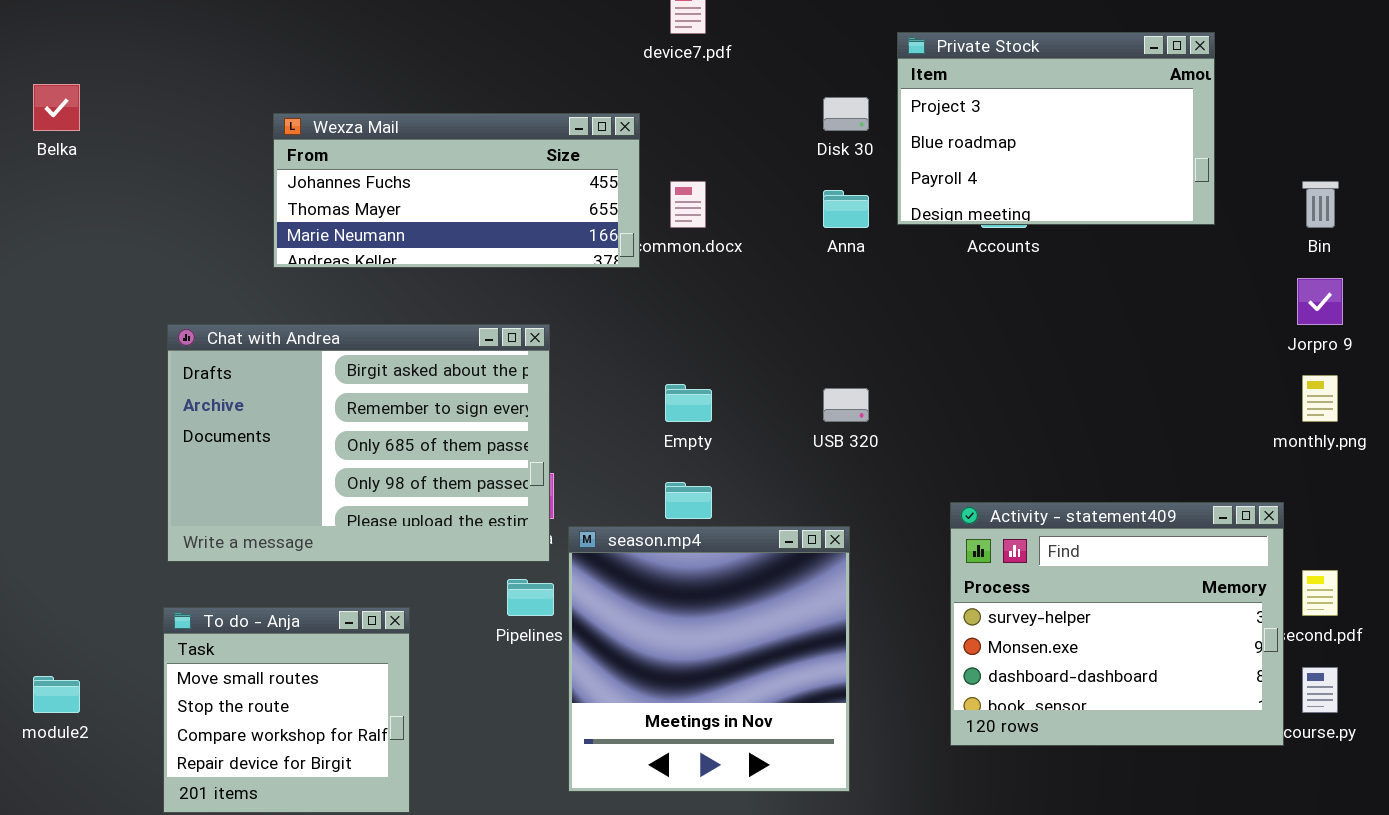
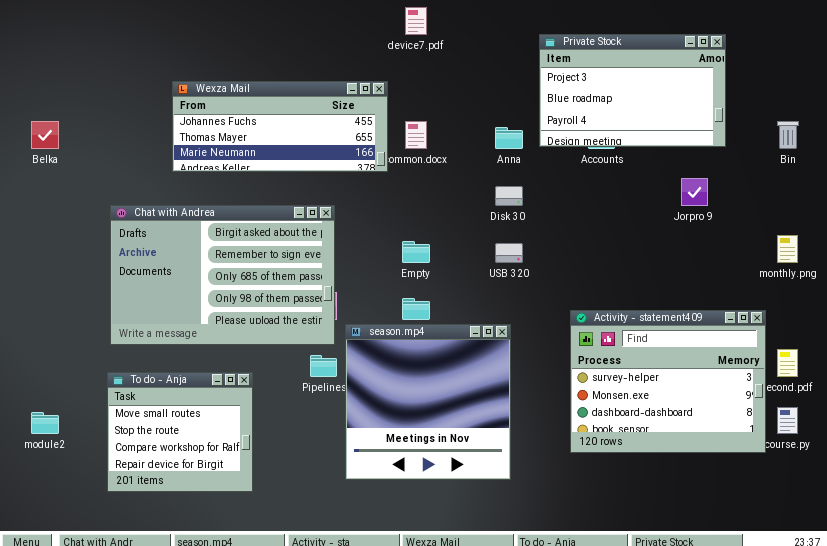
Belka: [33,84,80,131] -> [31,121,59,149], moved
Disk 30: [823,97,869,131] -> [495,186,523,206], moved
Jorpro 9: [1297,278,1343,325] -> [681,178,708,206], moved

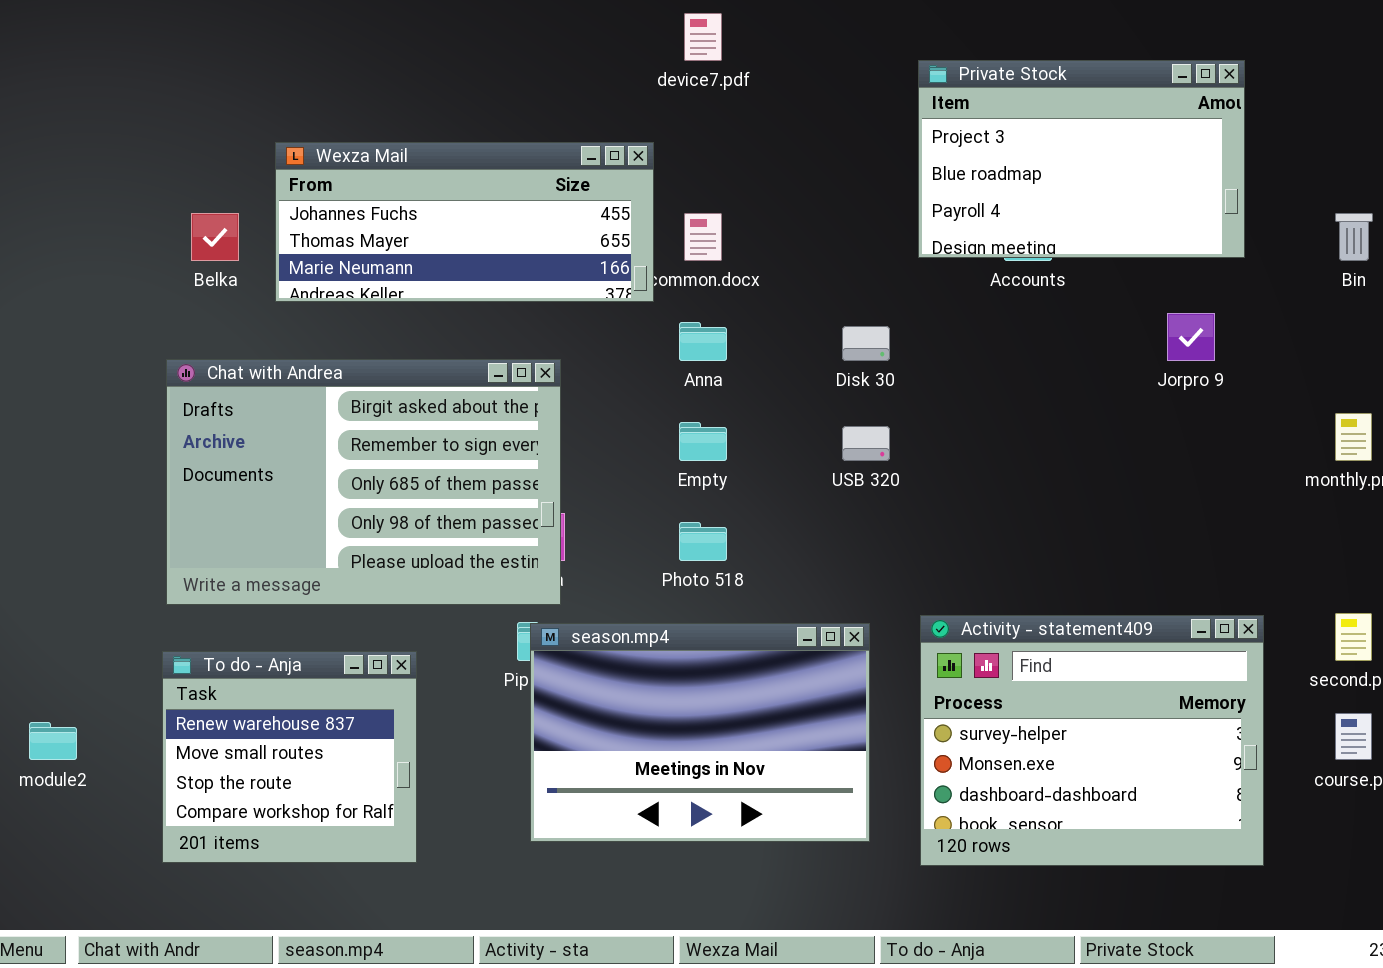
Belka: [31,121,59,149] -> [191,213,239,261], moved
Anna: [495,127,523,149] -> [679,322,727,361], moved
Activity - statement409: [570,310,766,453] -> [920,615,1264,866], moved
season.mp4: [345,324,511,480] -> [530,623,870,842], resized
To do - Anja: [107,372,253,492] -> [162,651,417,863], scrolled up 1 row

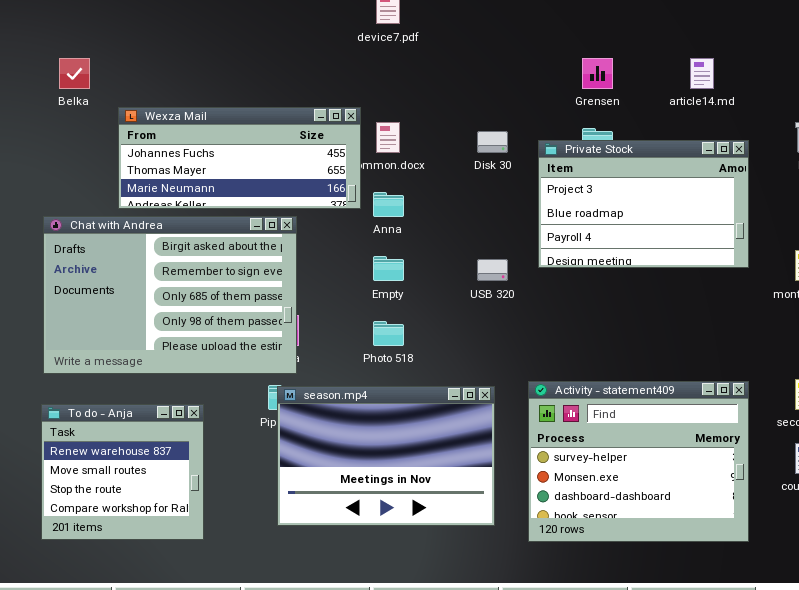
Private Stock: [918,60,1245,258] -> [538,140,749,268], moved
Wexza Mail: [275,142,654,302] -> [118,107,361,209], moved
Belka: [191,213,239,261] -> [59,58,90,89], moved
Disk 30: [842,326,890,361] -> [477,131,508,153], moved

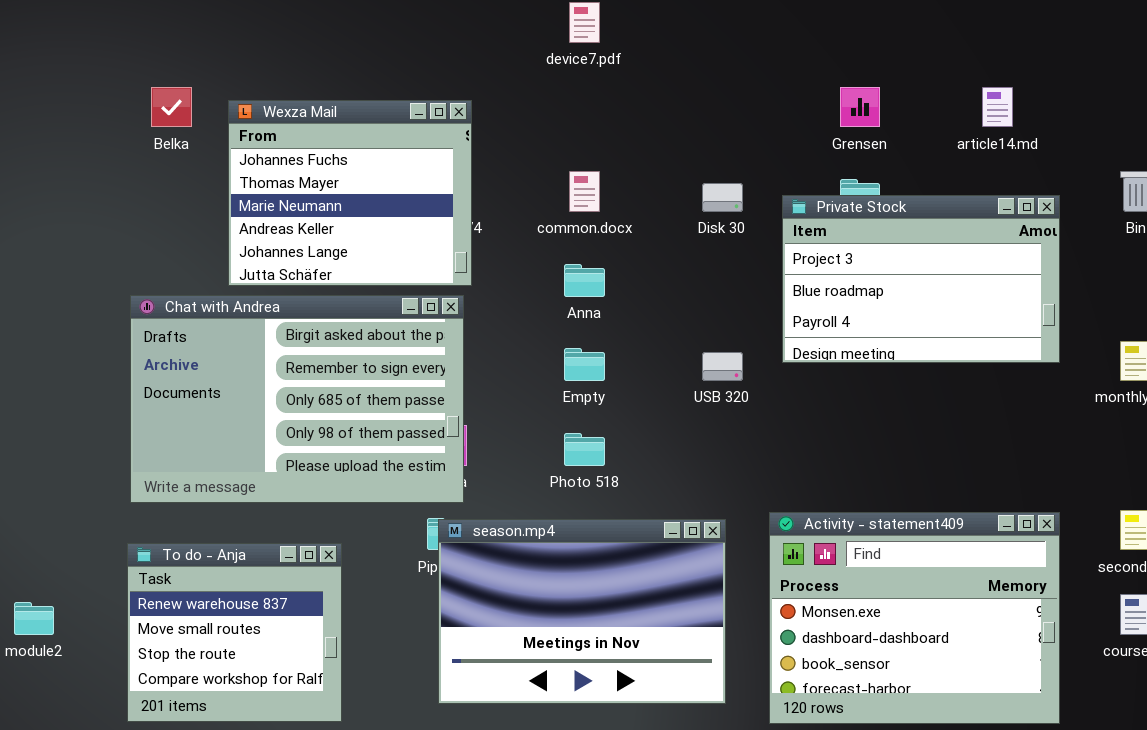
Wexza Mail: [118,107,361,209] -> [228,100,472,286], resized
Activity - statement409: [528,381,749,542] -> [769,512,1060,724], scrolled down 1 row

